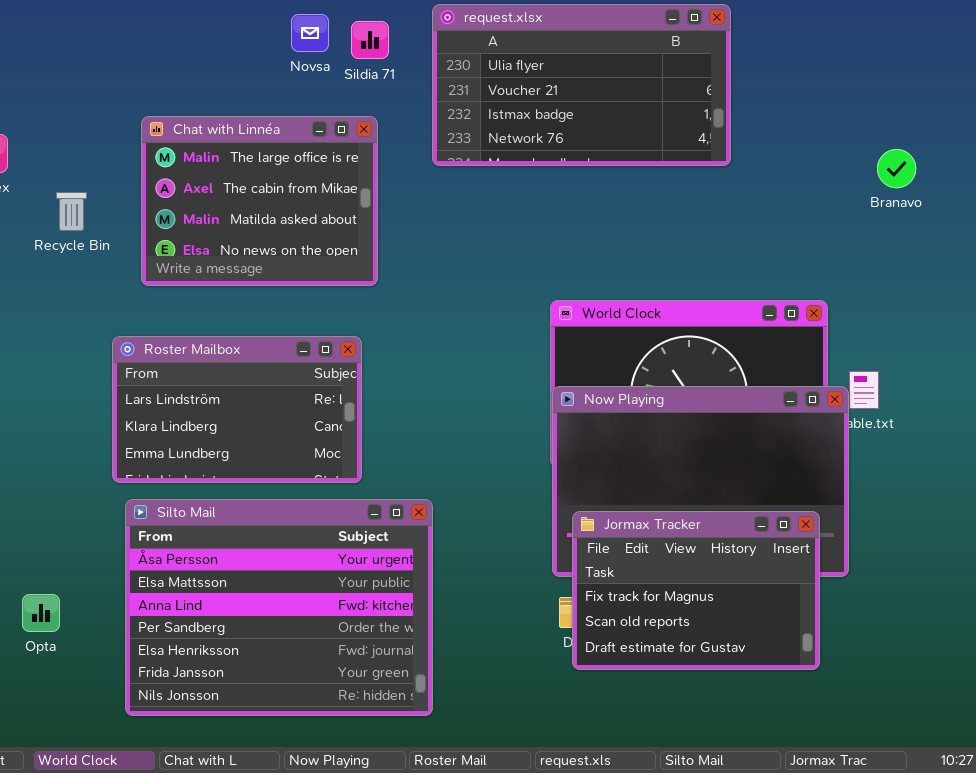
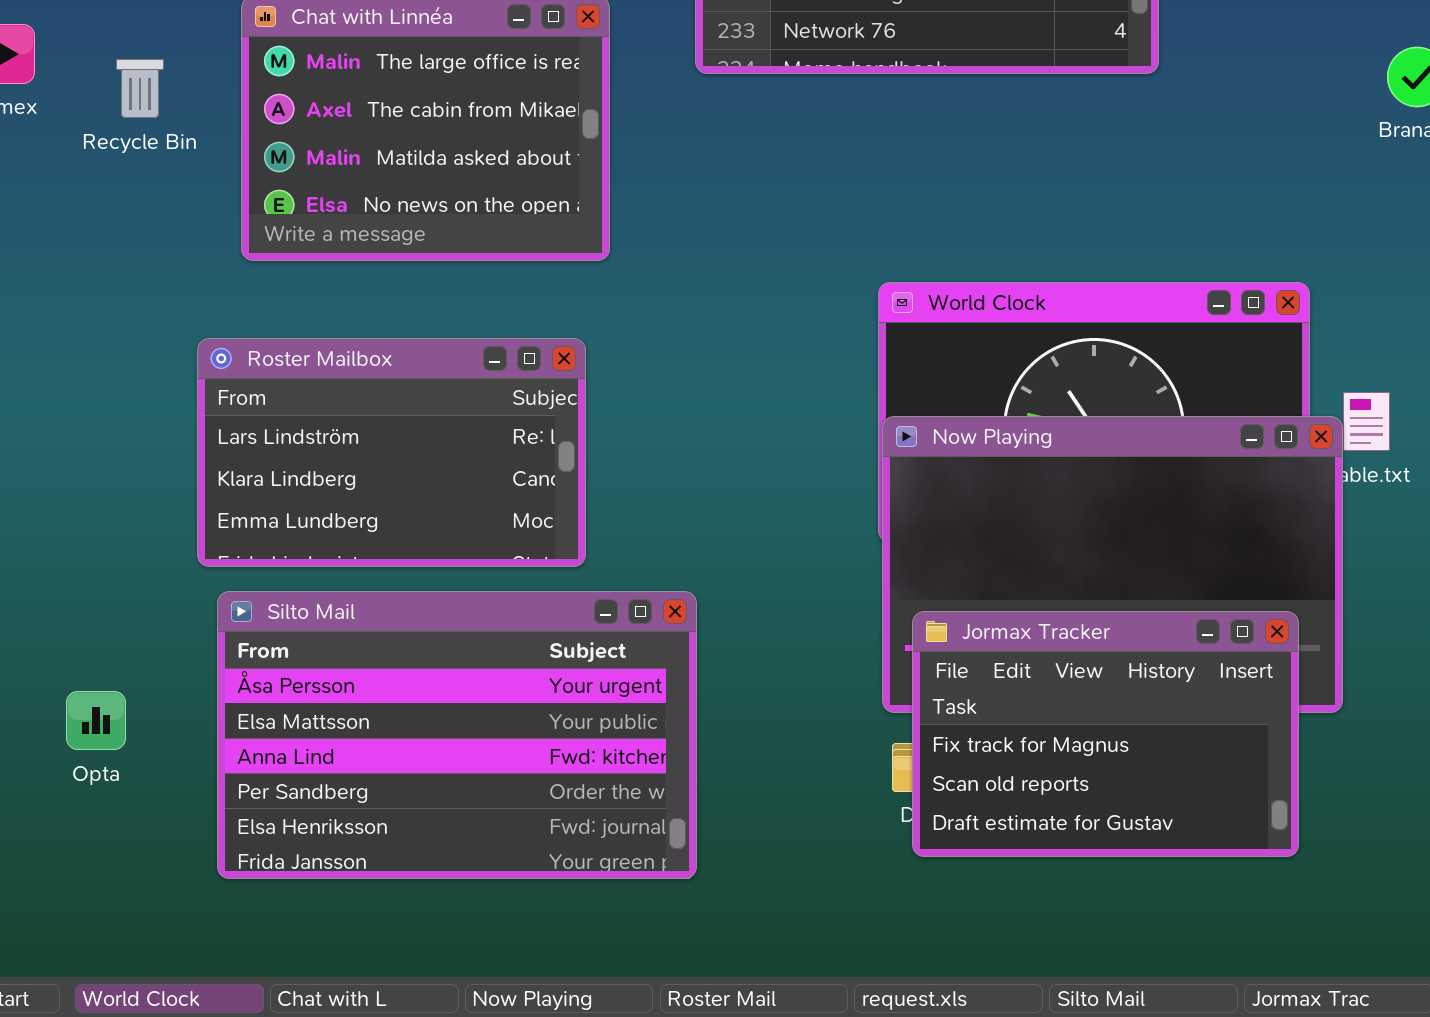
Recycle Bin: [56,192,87,231] -> [116,59,164,118], moved
Silto Mail: [125,499,433,716] -> [217,591,697,879], resized
Opta: [22,594,60,632] -> [66,691,126,750], moved

